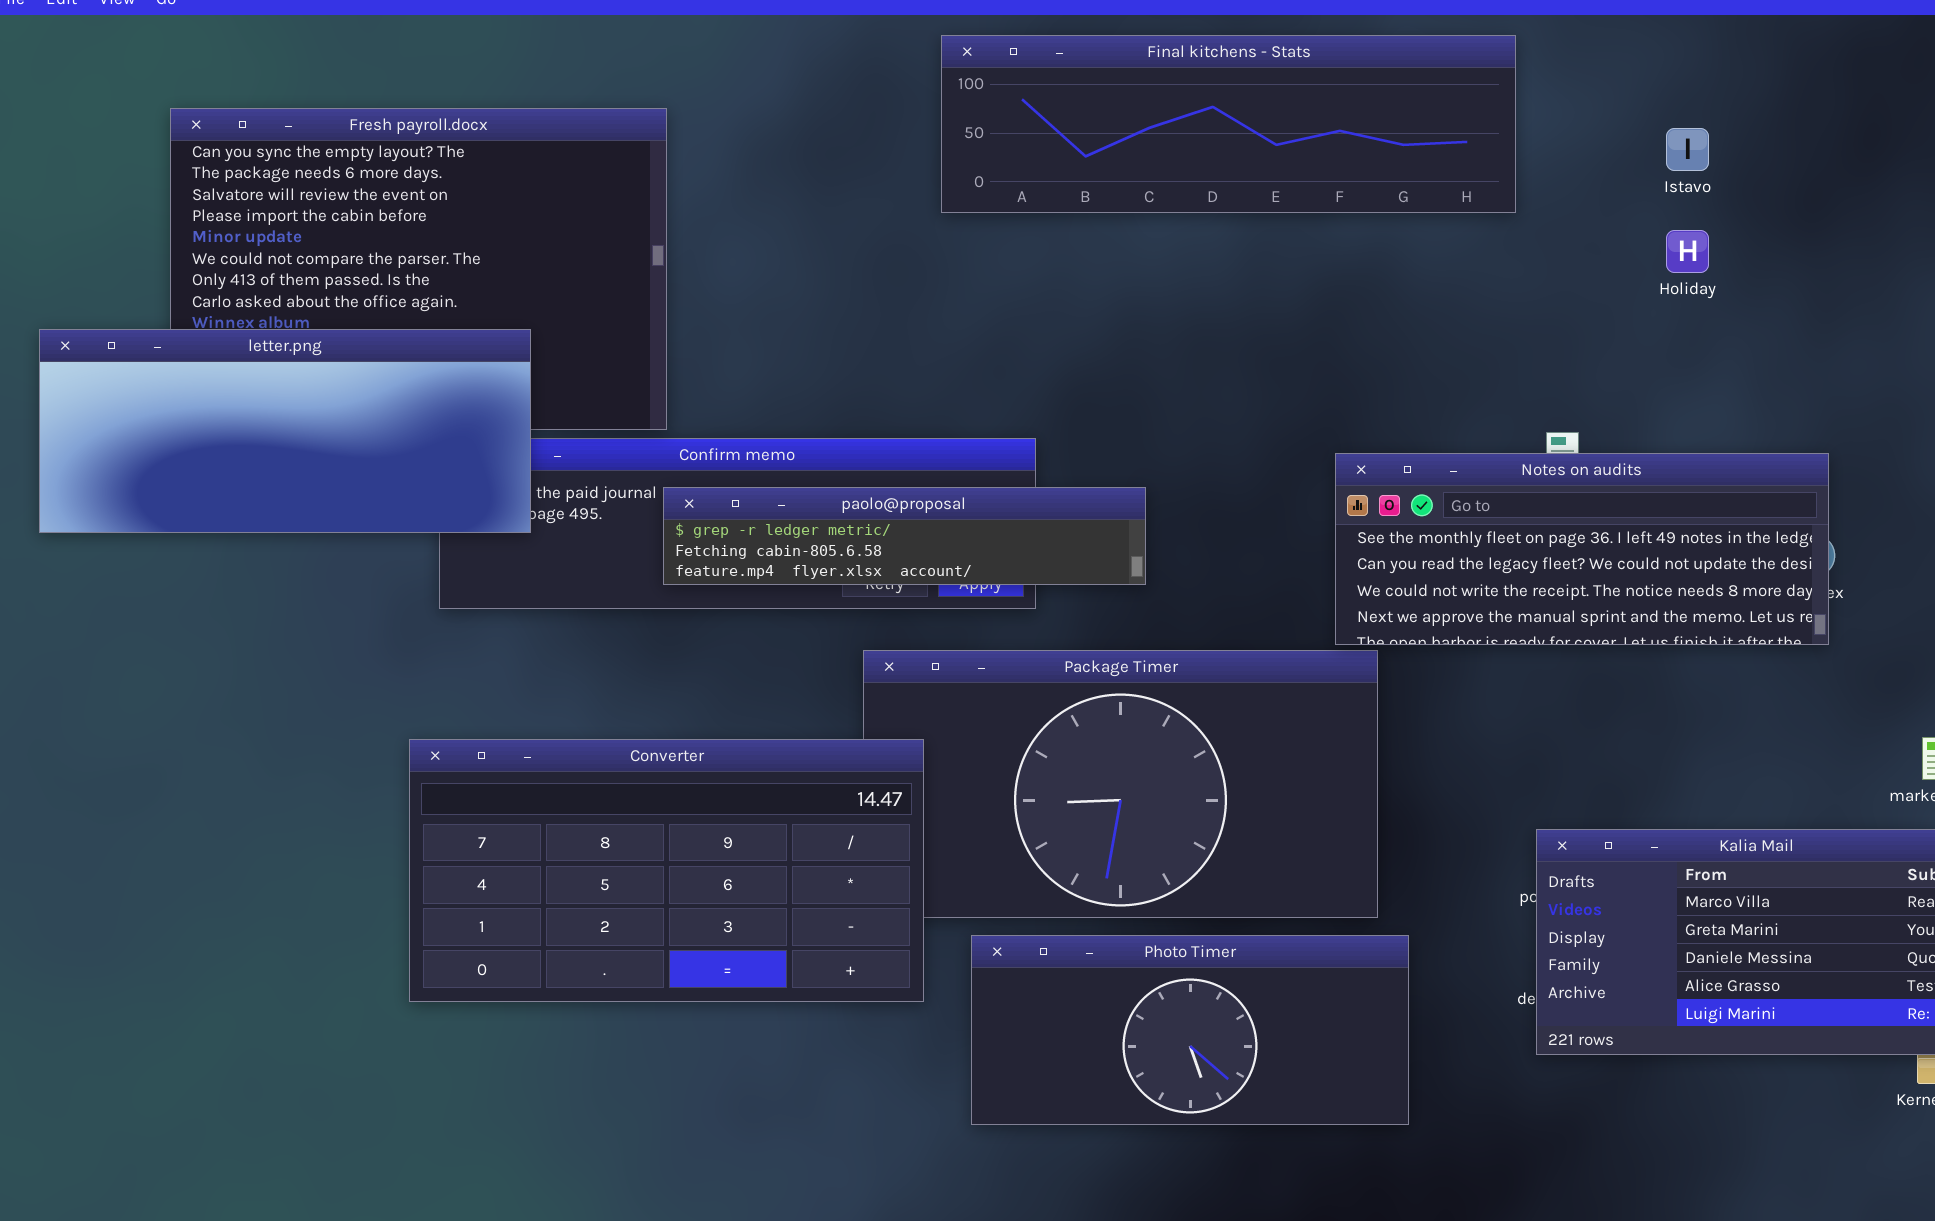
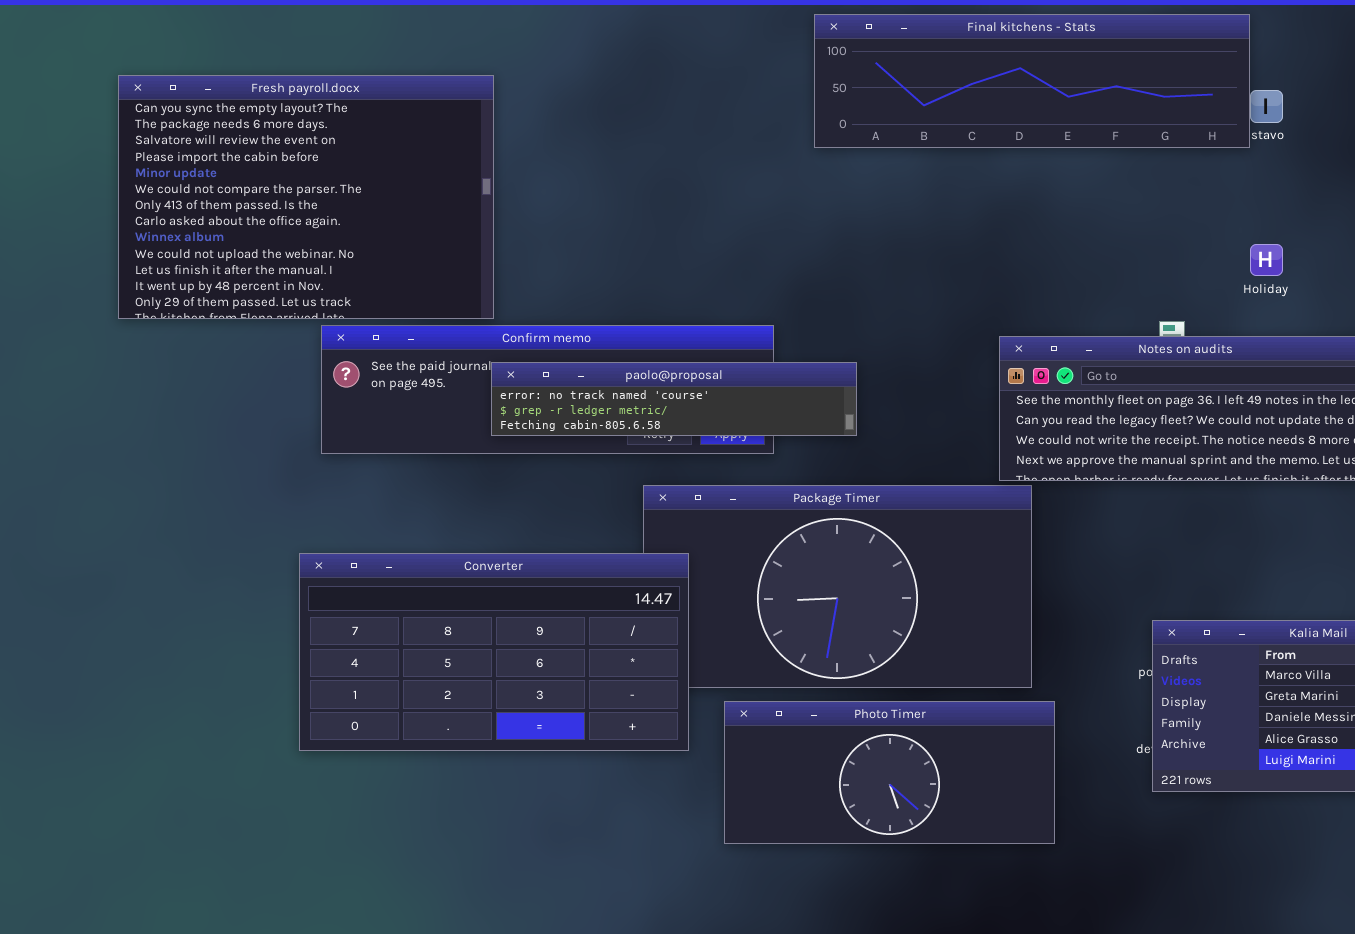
Final kitchens - Stats: [941,35,1516,213] -> [814,14,1250,148], moved
Holiday: [1666,230,1709,273] -> [1250,244,1283,276], moved
letter.png: [39,329,531,533] -> none, closed
paolo@proposal: [663,487,1146,585] -> [491,362,857,436], scrolled up 1 row

